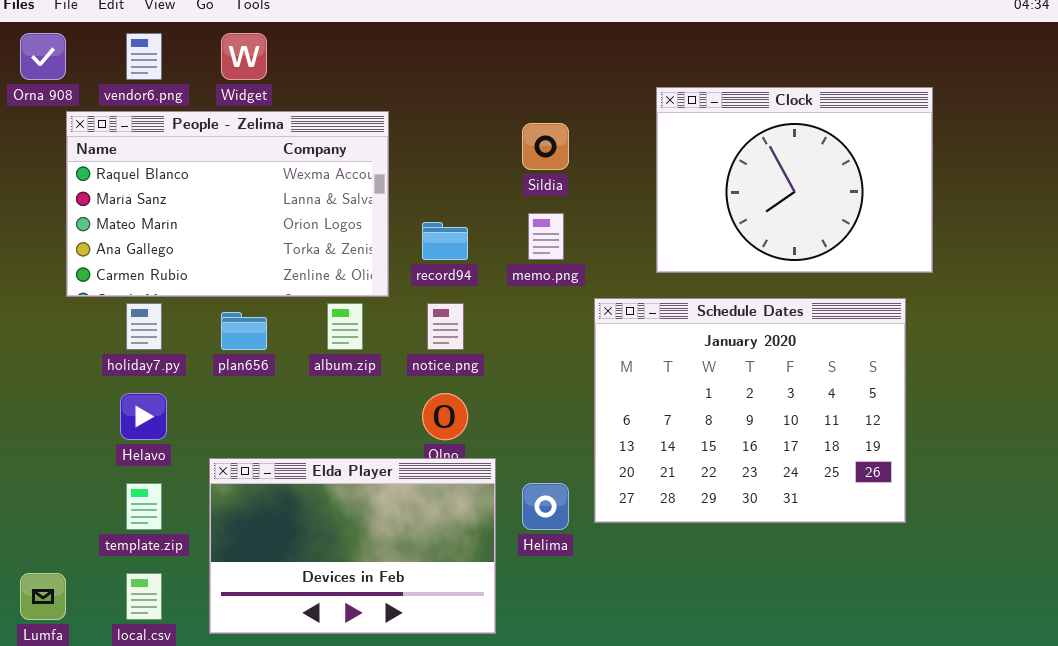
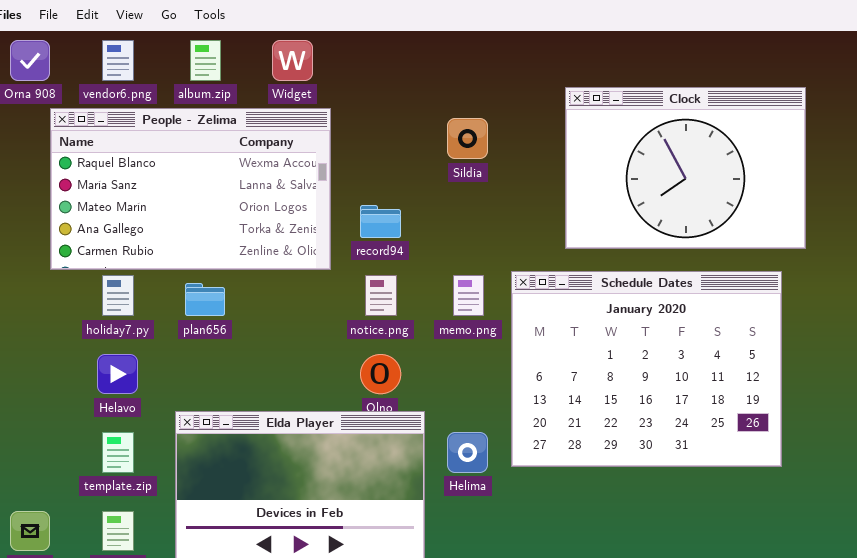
Widget: [221,33,267,80] -> [272,40,313,81], moved
memo.png: [528,213,564,260] -> [453,275,484,316], moved
album.zip: [327,303,363,350] -> [190,40,221,81], moved

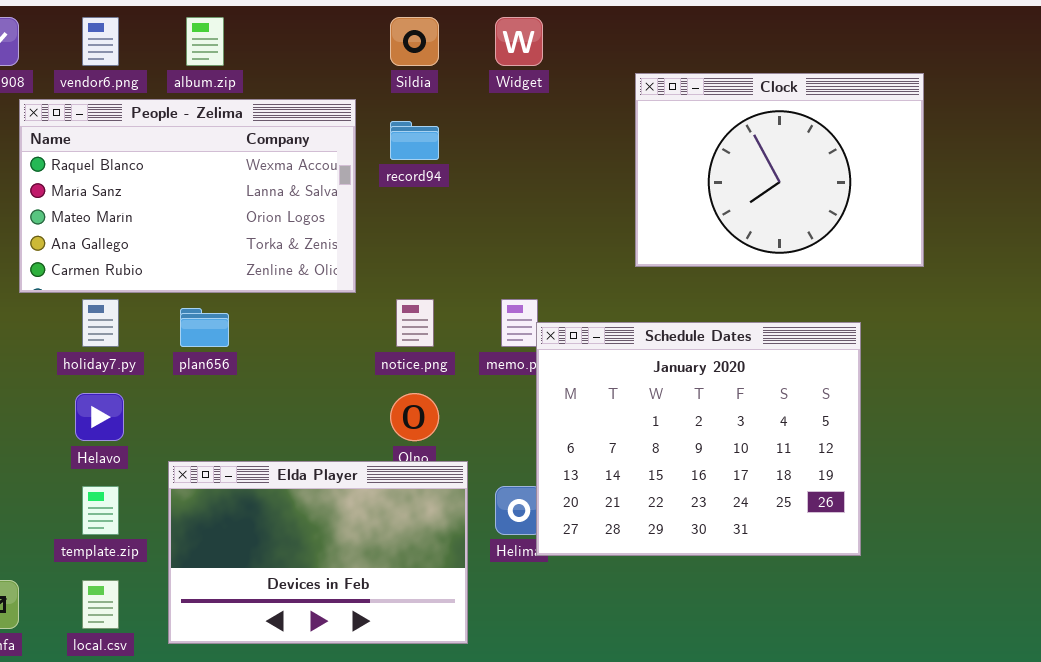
Widget: [272,40,313,81] -> [495,17,543,66], moved
Sildia: [447,118,488,159] -> [390,17,439,66], moved
record94: [360,205,401,238] -> [390,121,439,160], moved
Schedule Dates: [511,271,782,467] -> [536,322,861,556], moved

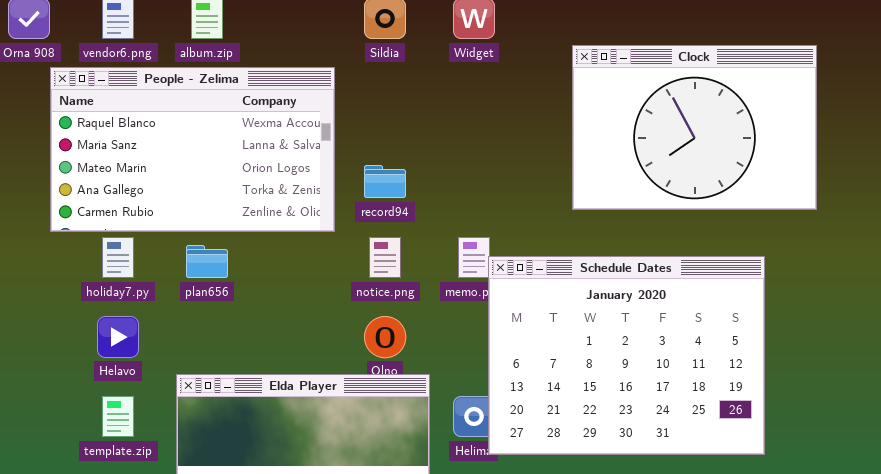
record94: [390,121,439,160] -> [364,165,406,198], moved

